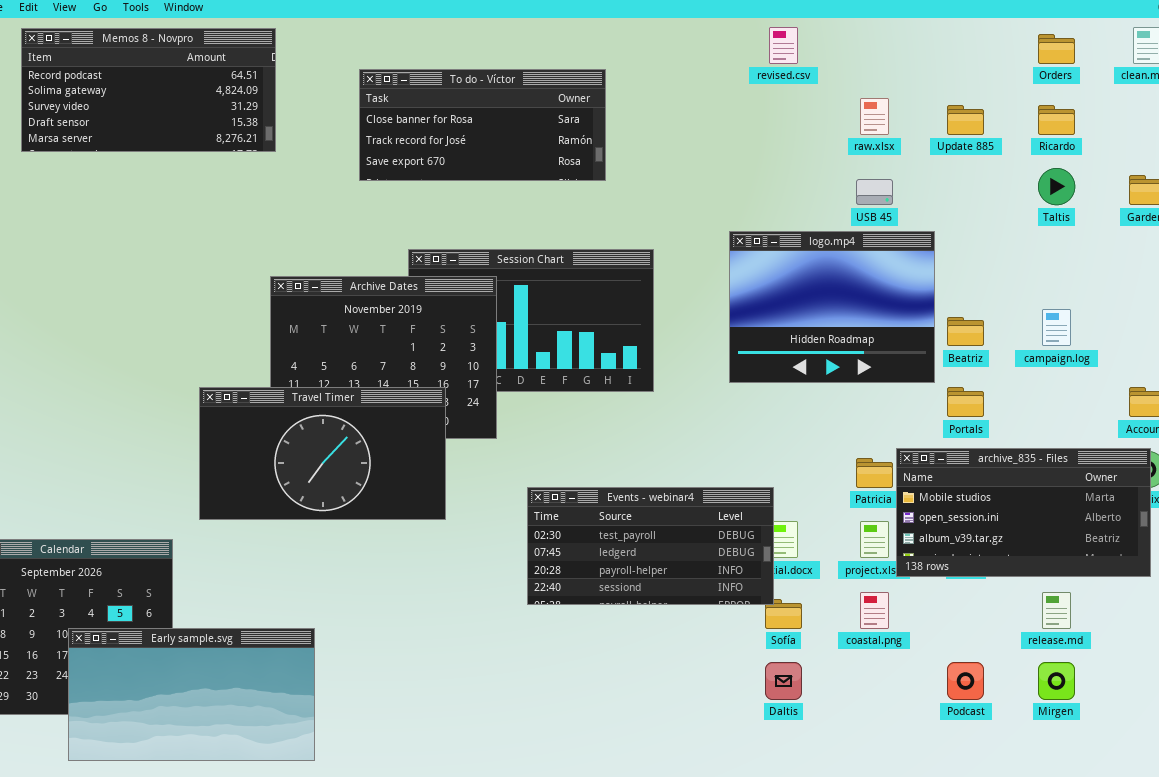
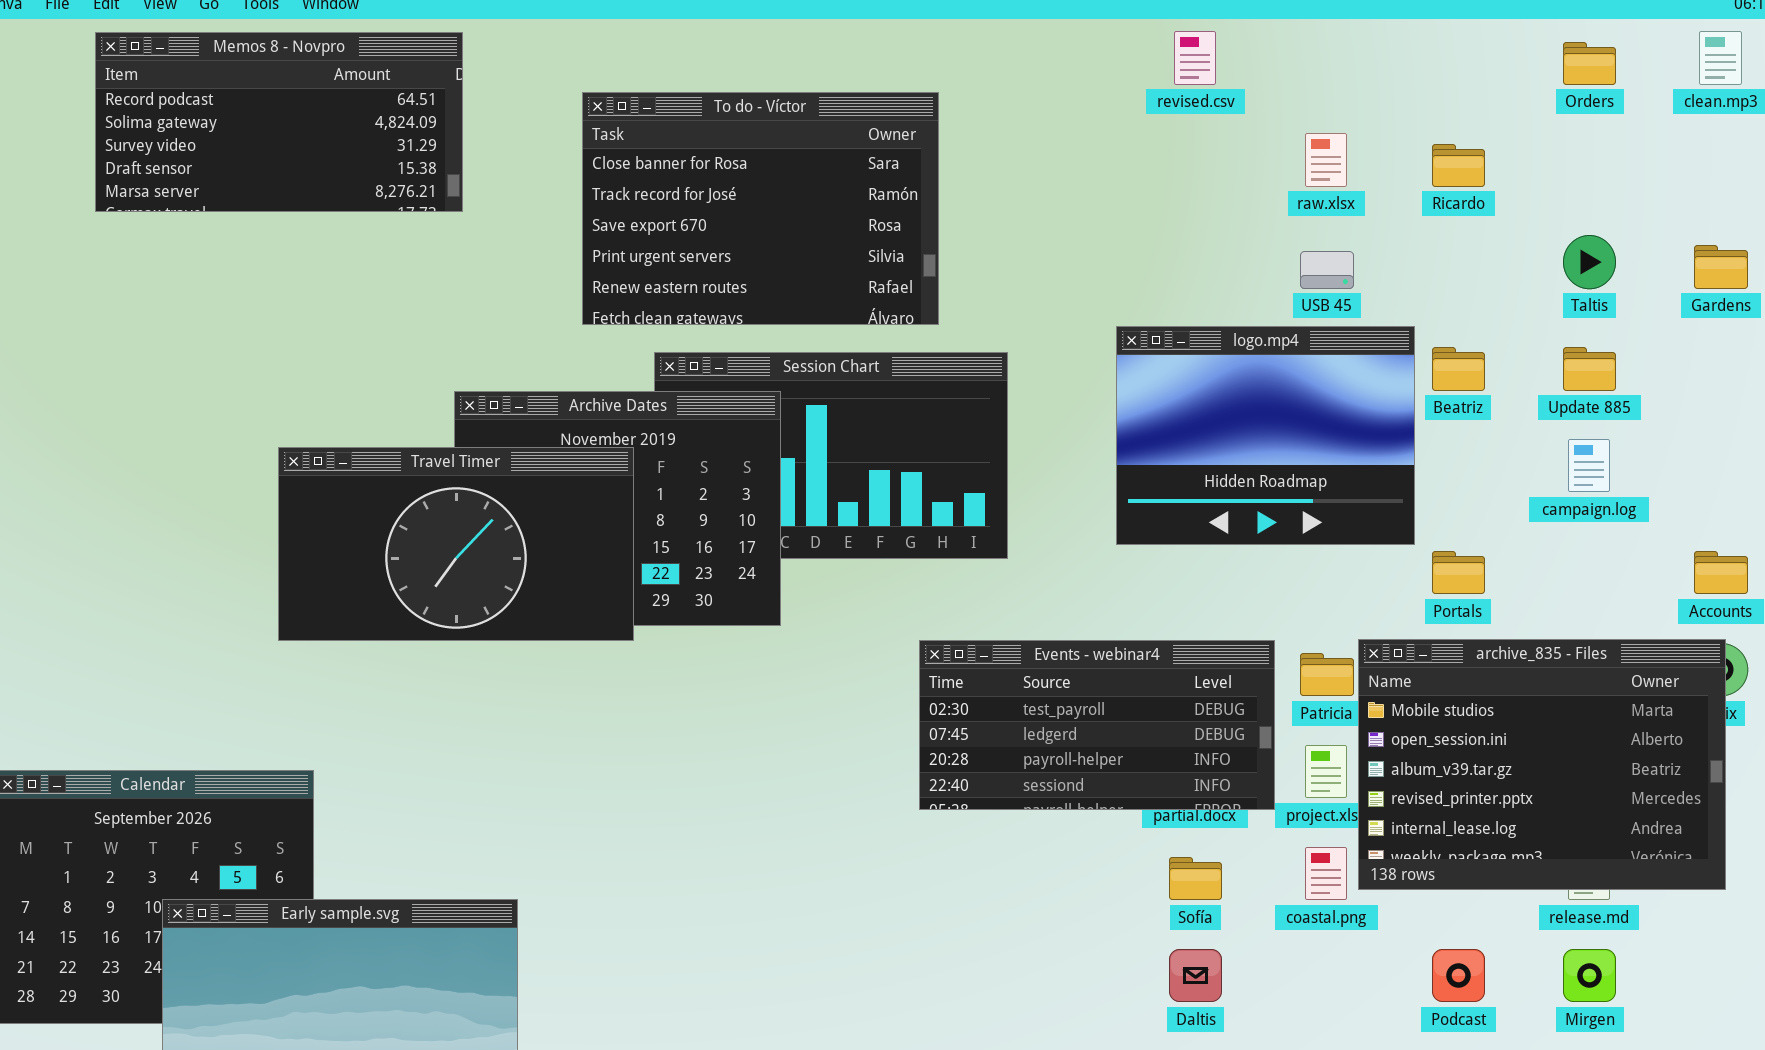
To do - Víctor: [359,69,606,181] -> [582,92,939,325], resized
Update 885: [947,105,984,135] -> [1563,347,1616,391], moved
Ricardo: [1038,105,1075,135] -> [1432,144,1485,187], moved
Beatriz: [947,317,984,346] -> [1432,347,1485,391], moved
Travel Timer: [199,387,446,520] -> [278,447,634,641], moved
archive_835 - Files: [896,448,1151,577] -> [1358,639,1726,890], resized
Events - webinar4: [527,487,774,605] -> [919,640,1275,810], moved

